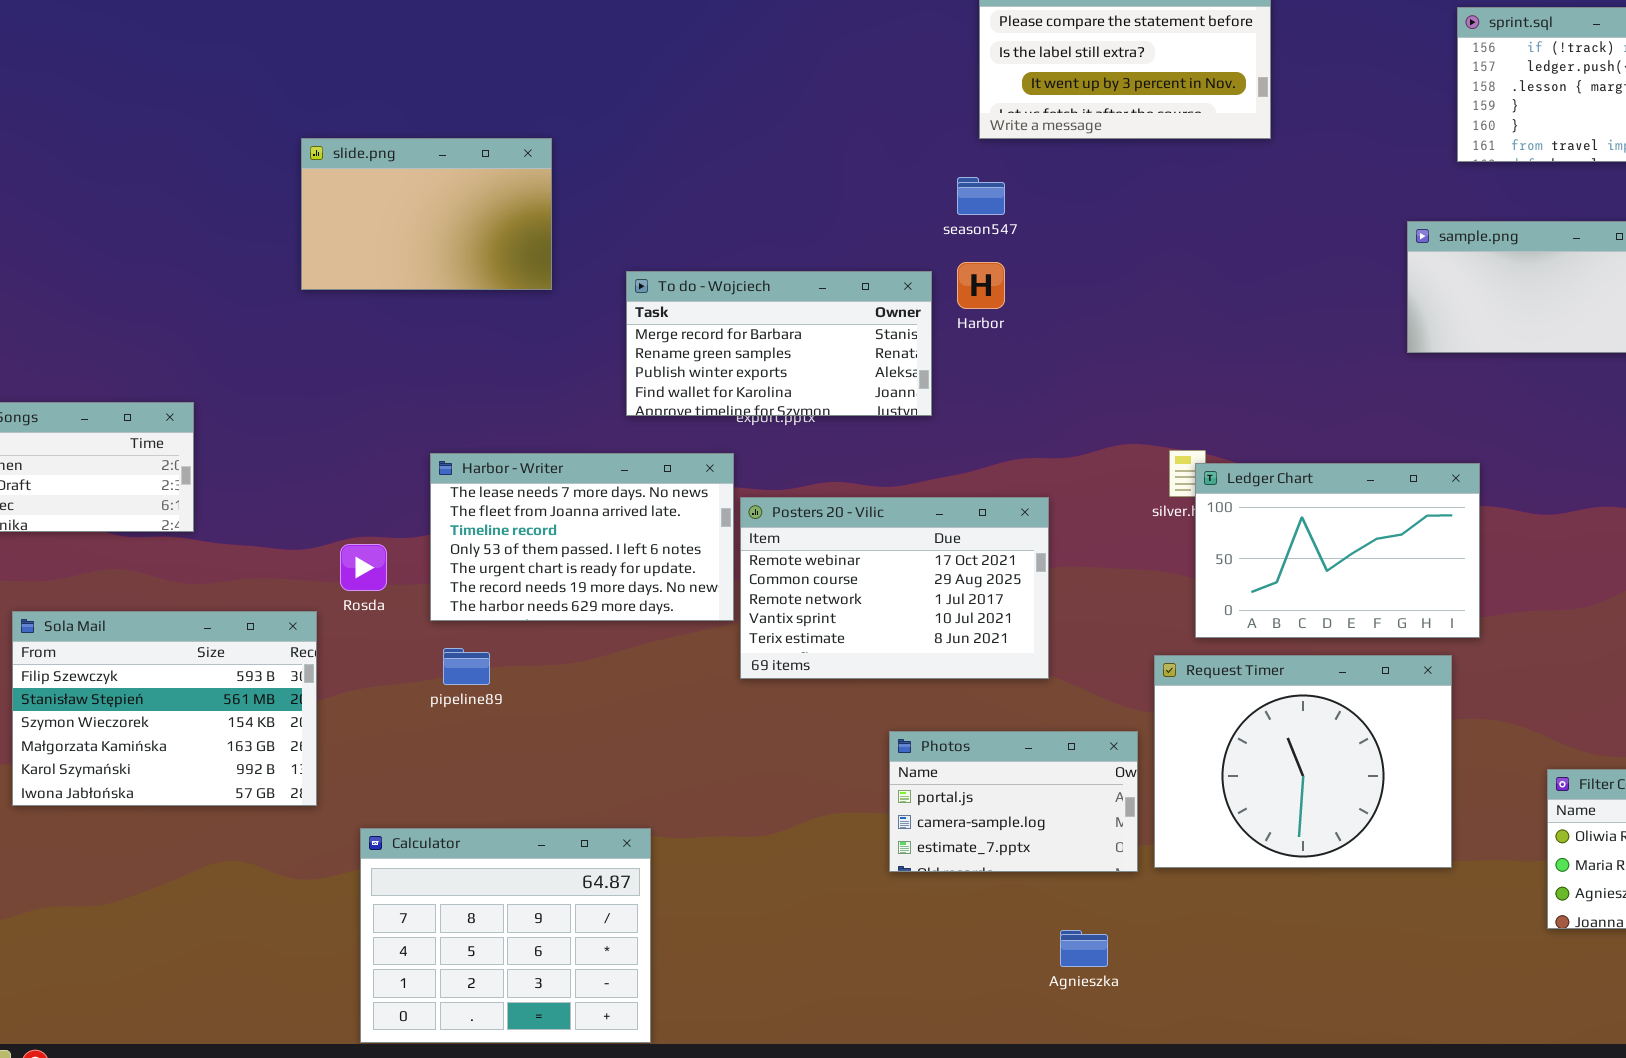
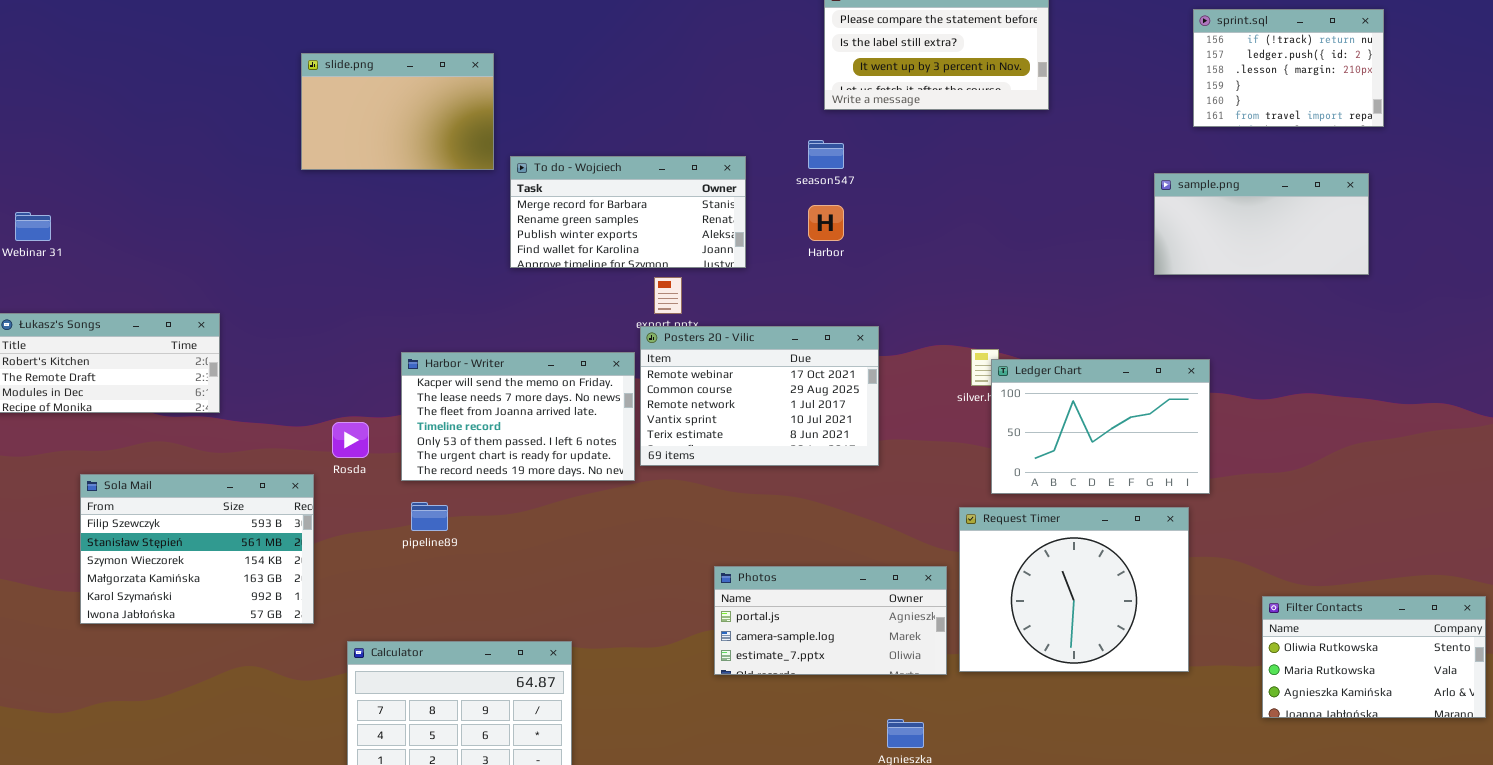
slide.png: [301,138,552,290] -> [301,53,494,170], moved
To do - Wojciech: [626,271,932,416] -> [510,156,746,268], moved
Harbor - Writer: [430,453,734,621] -> [401,352,635,481], scrolled up 1 row
Posters 20 - Vilic: [740,497,1049,679] -> [640,326,879,466], moved
Photos: [889,731,1138,872] -> [714,566,947,675], resized

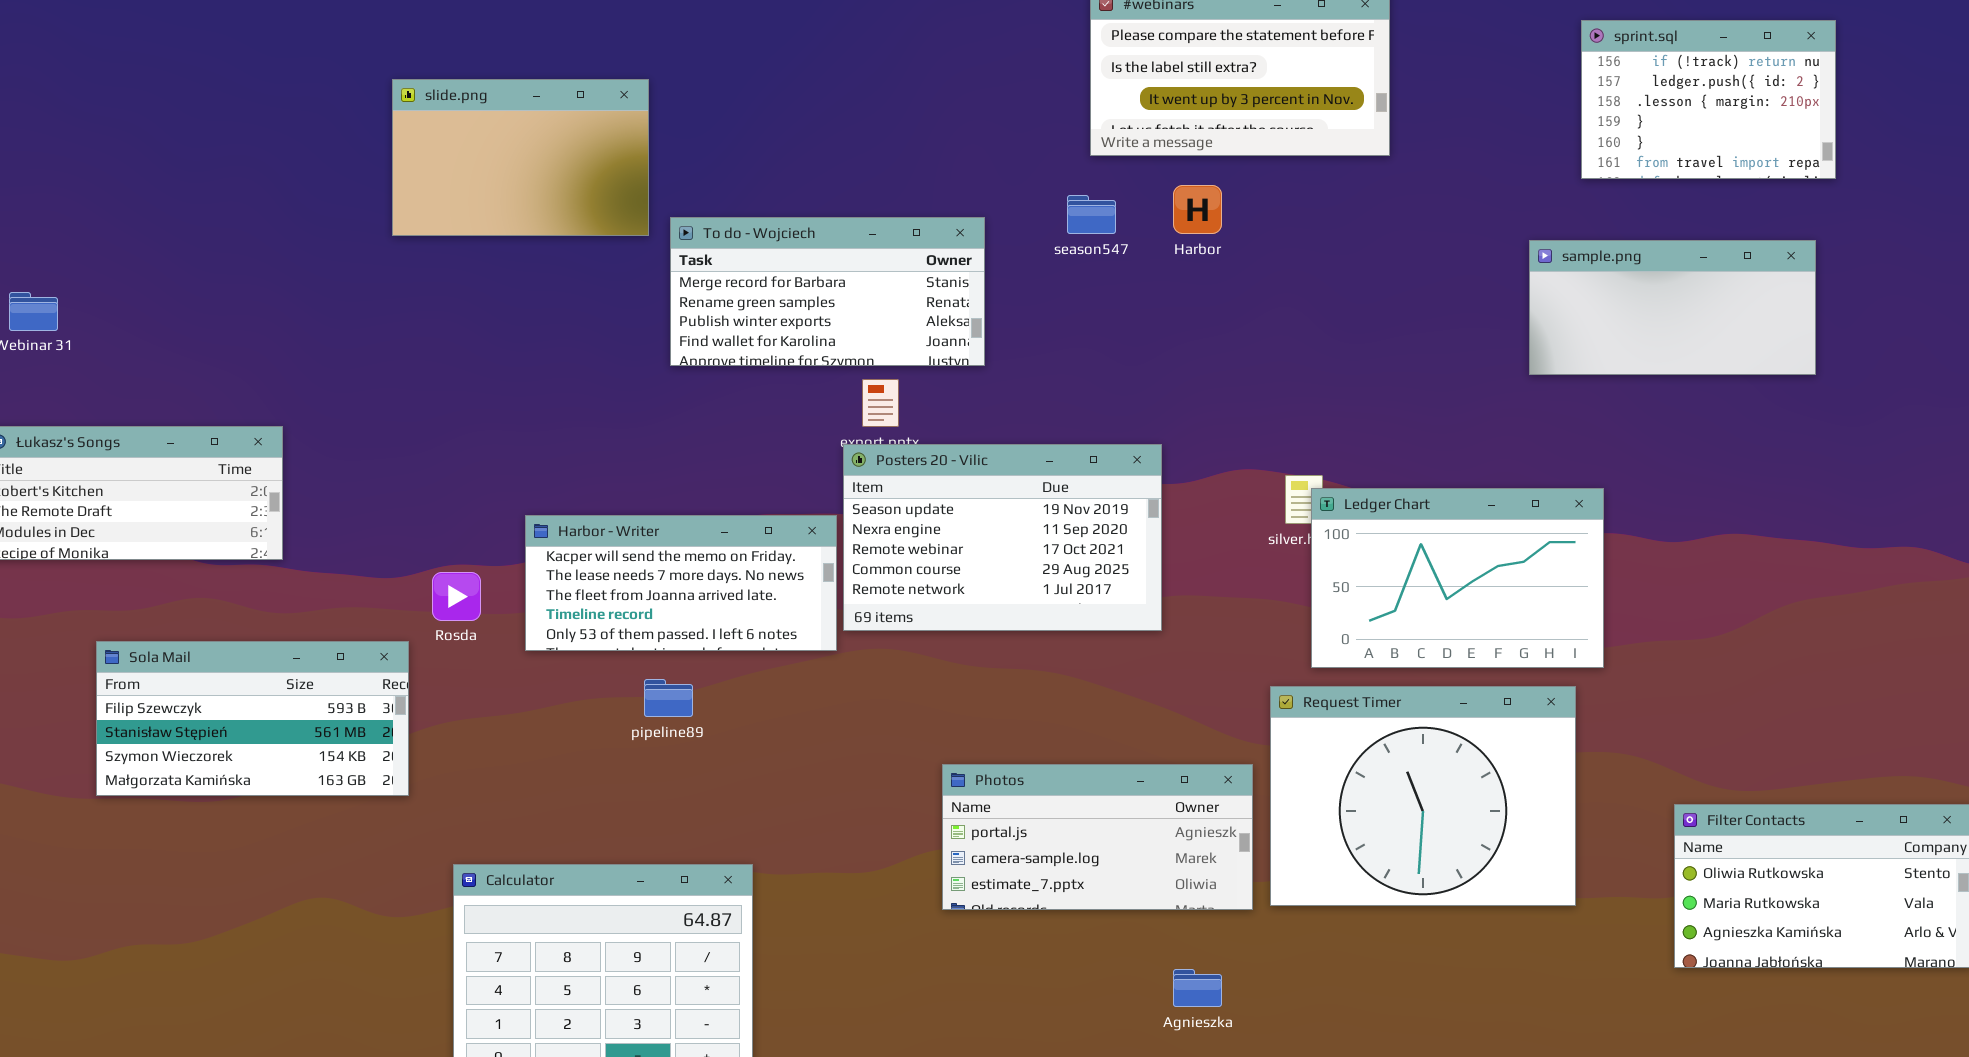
Harbor: [808,205,844,241] -> [1173,185,1222,234], moved
Posters 20 - Vilic: [640,326,879,466] -> [843,444,1162,631], scrolled up 2 rows
Harbor - Writer: [401,352,635,481] -> [525,515,837,651], resized
Sola Mail: [80,474,314,624] -> [96,641,409,796], resized
pipeline89: [411,502,448,531] -> [644,679,693,717], moved

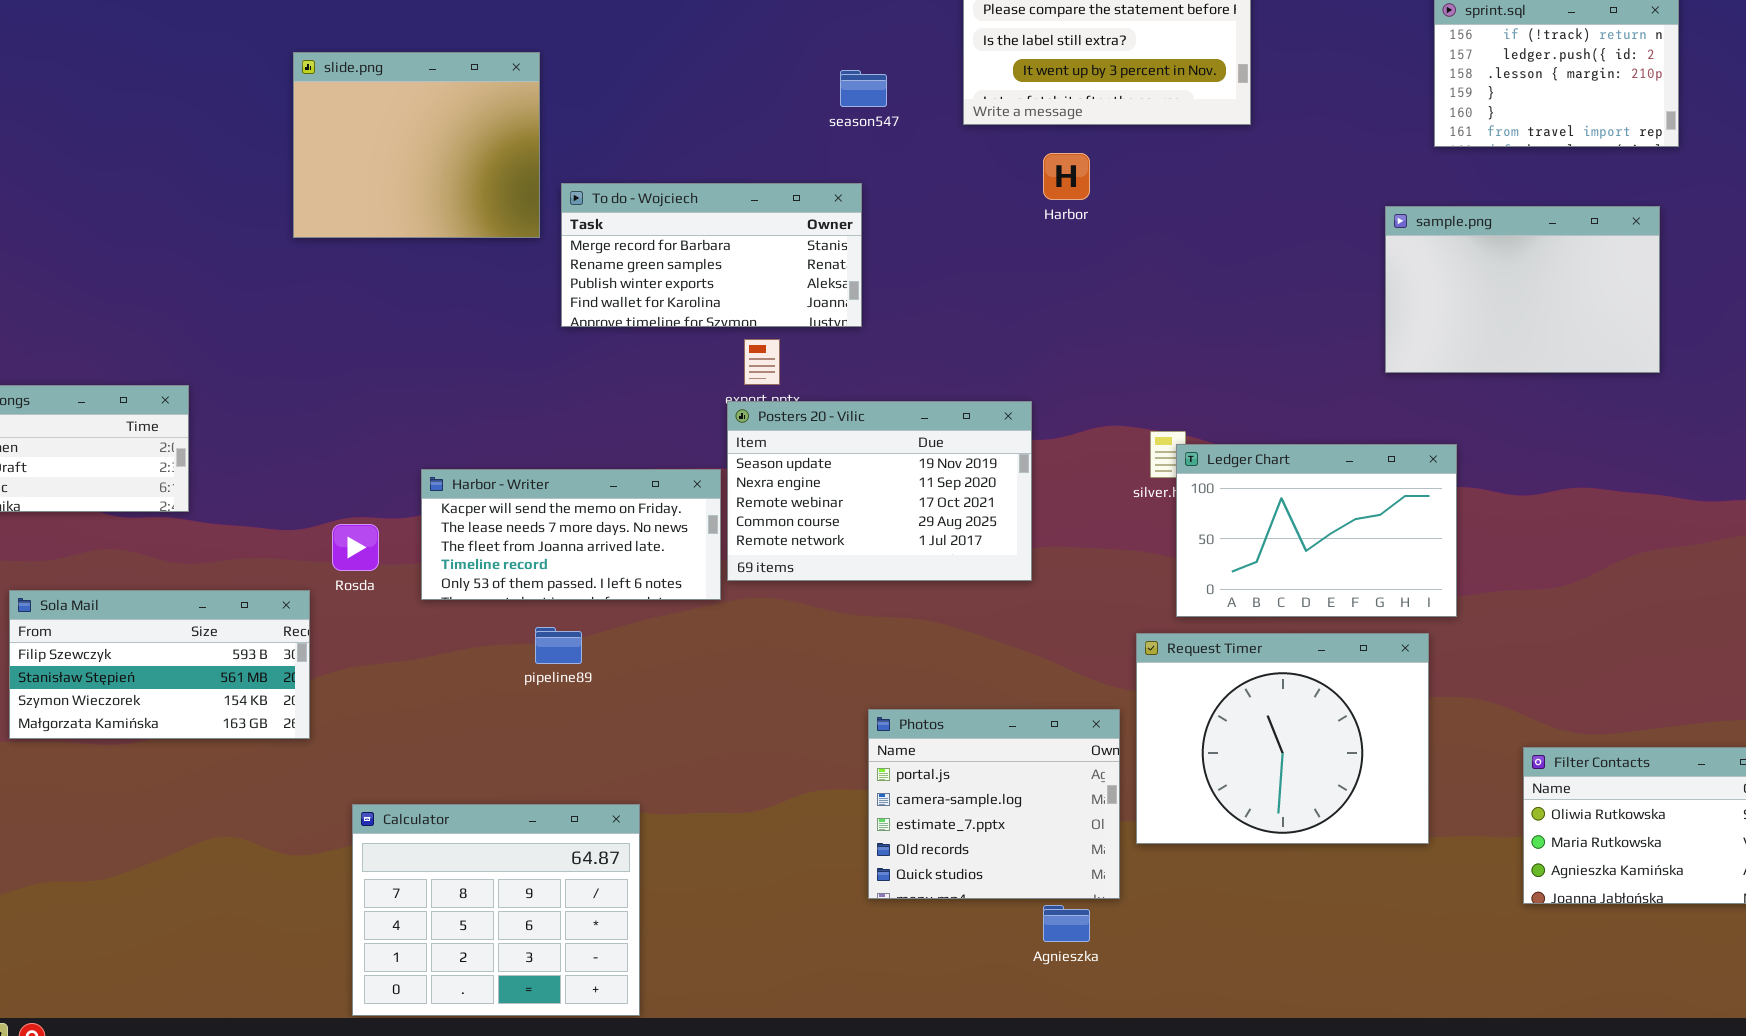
slide.png: [392,79,649,236] -> [293,52,540,238], resized
season547: [1067,195,1116,234] -> [840,70,887,107], moved
sample.png: [1529,240,1816,375] -> [1385,206,1660,373], resized
Photos: [942,764,1253,910] -> [868,709,1120,899], resized

